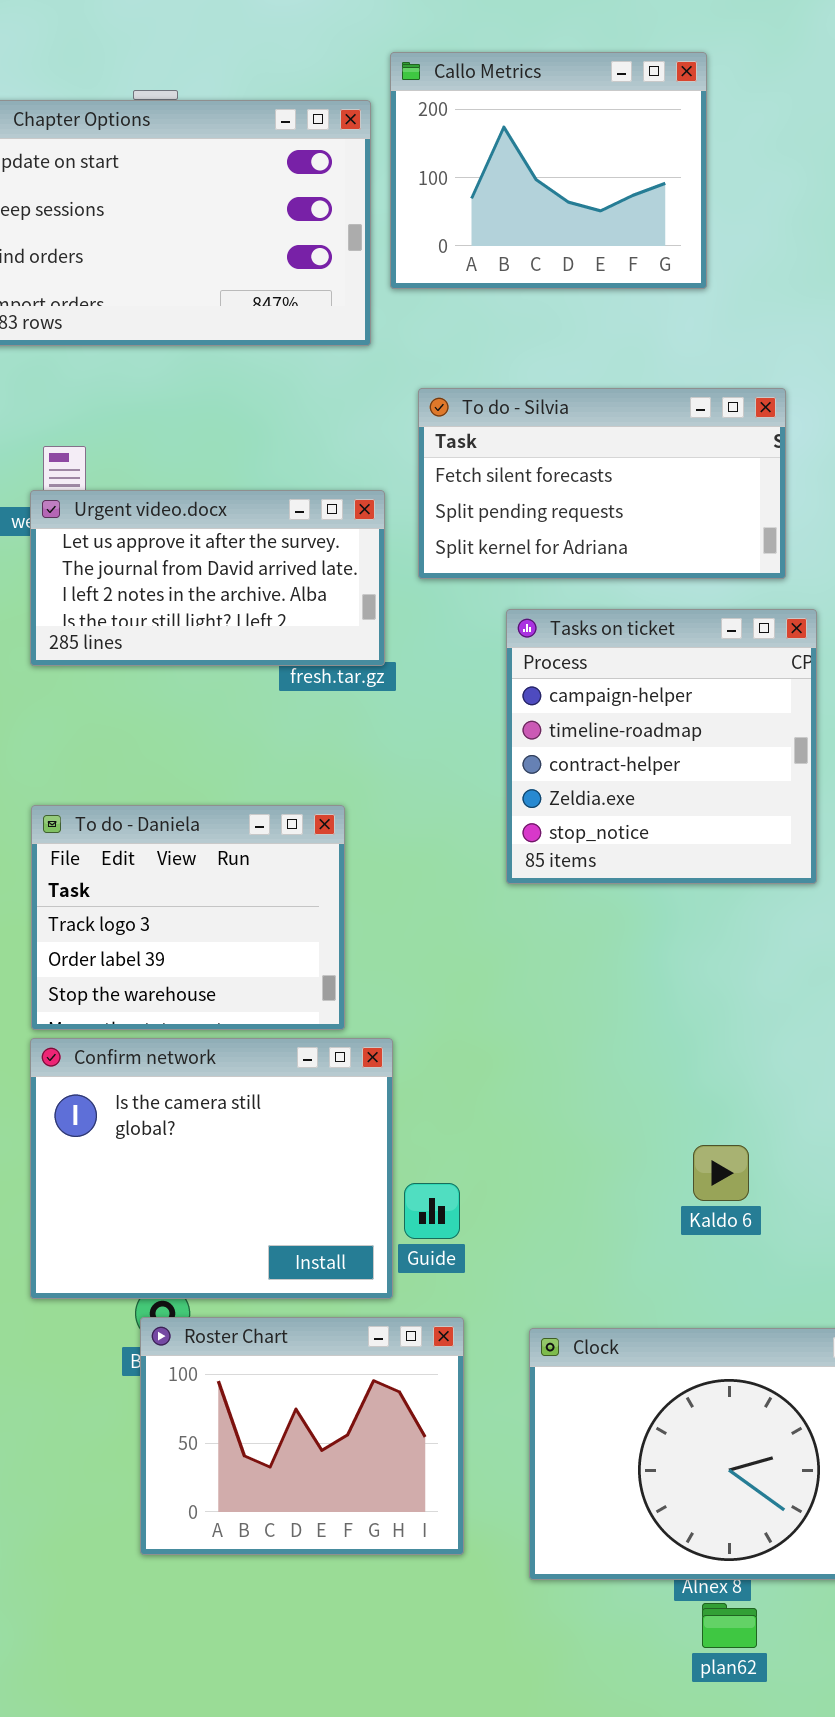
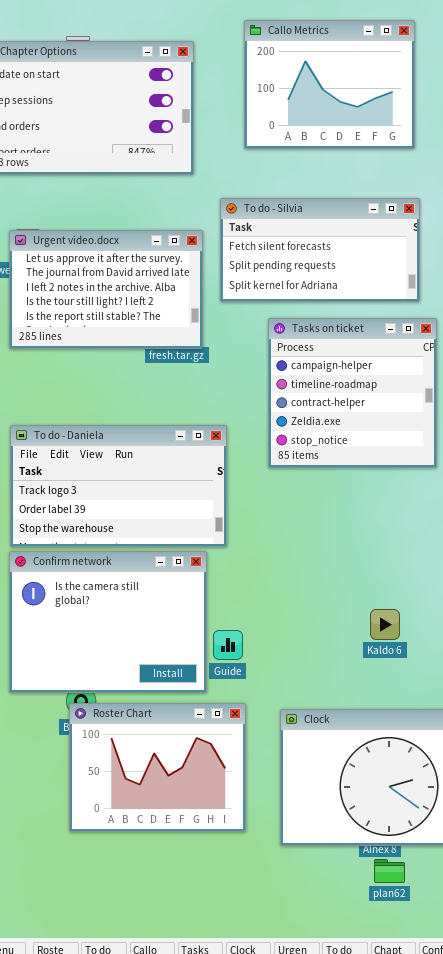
Callo Metrics: [390,52,707,289] -> [244,20,415,149], moved
Urgent video.docx: [30,490,385,666] -> [9,230,203,349], resized
To do - Daniela: [31,805,345,1030] -> [10,425,227,547], resized

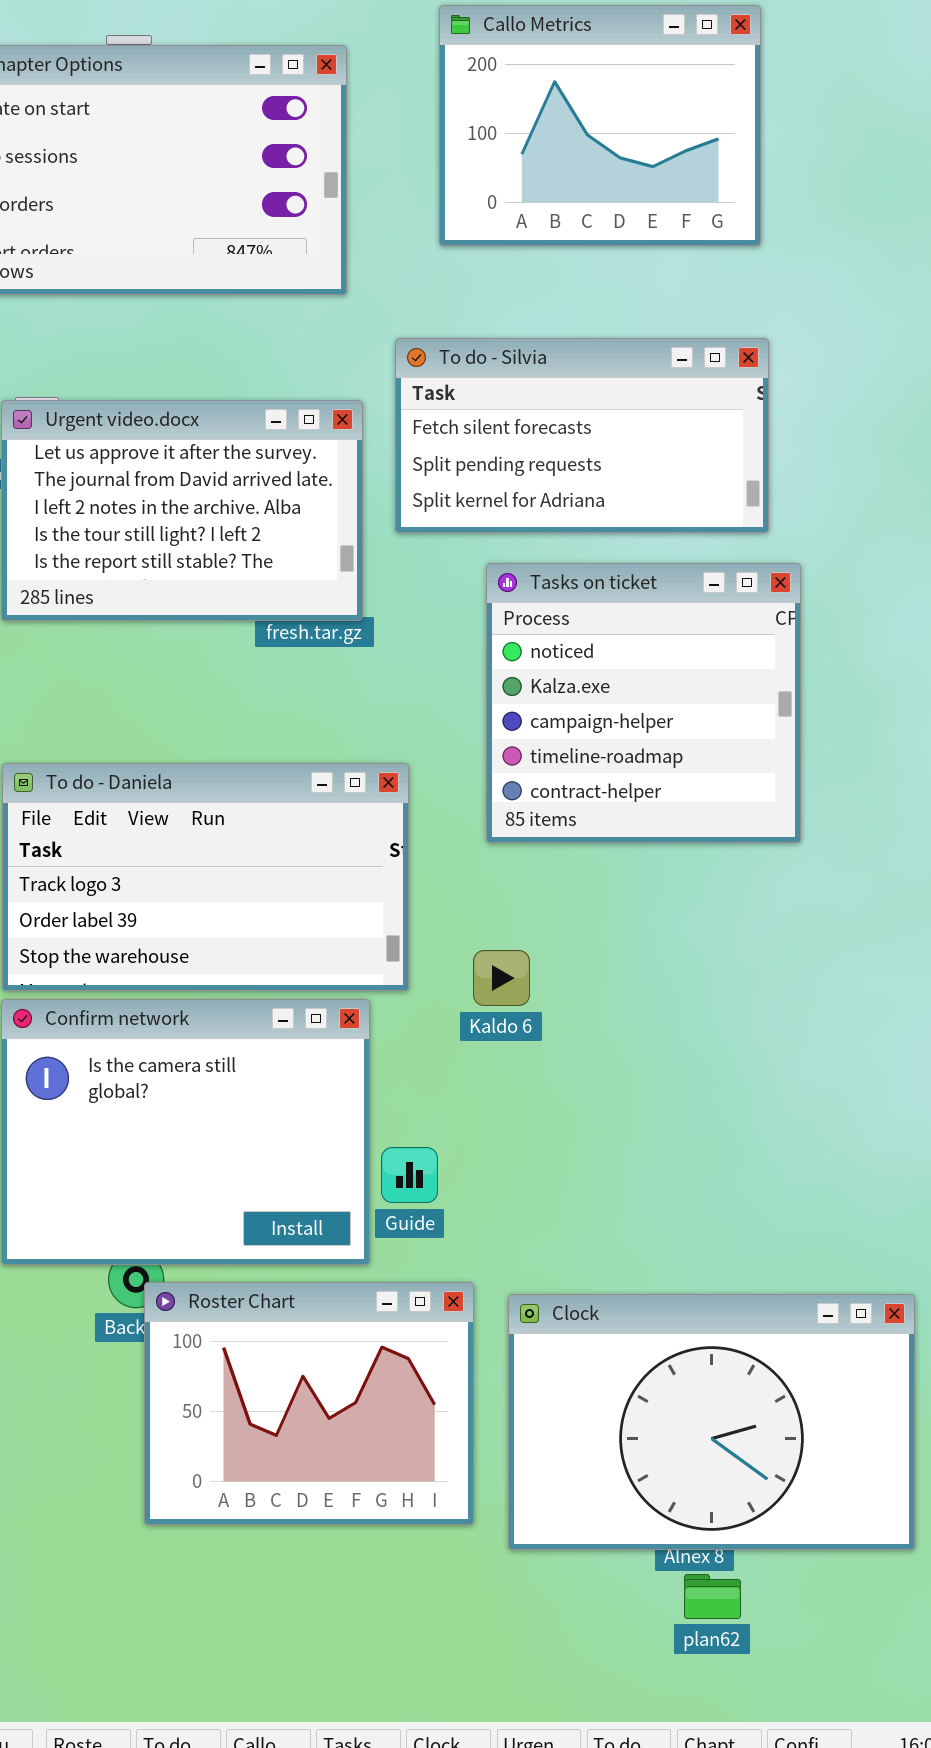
Tasks on ticket: [268,318,437,468] -> [486,563,801,843], scrolled up 2 rows
Kaldo 6: [370,609,400,640] -> [473,950,530,1006], moved
Roster Chart: [69,703,246,832] -> [144,1282,474,1525], moved

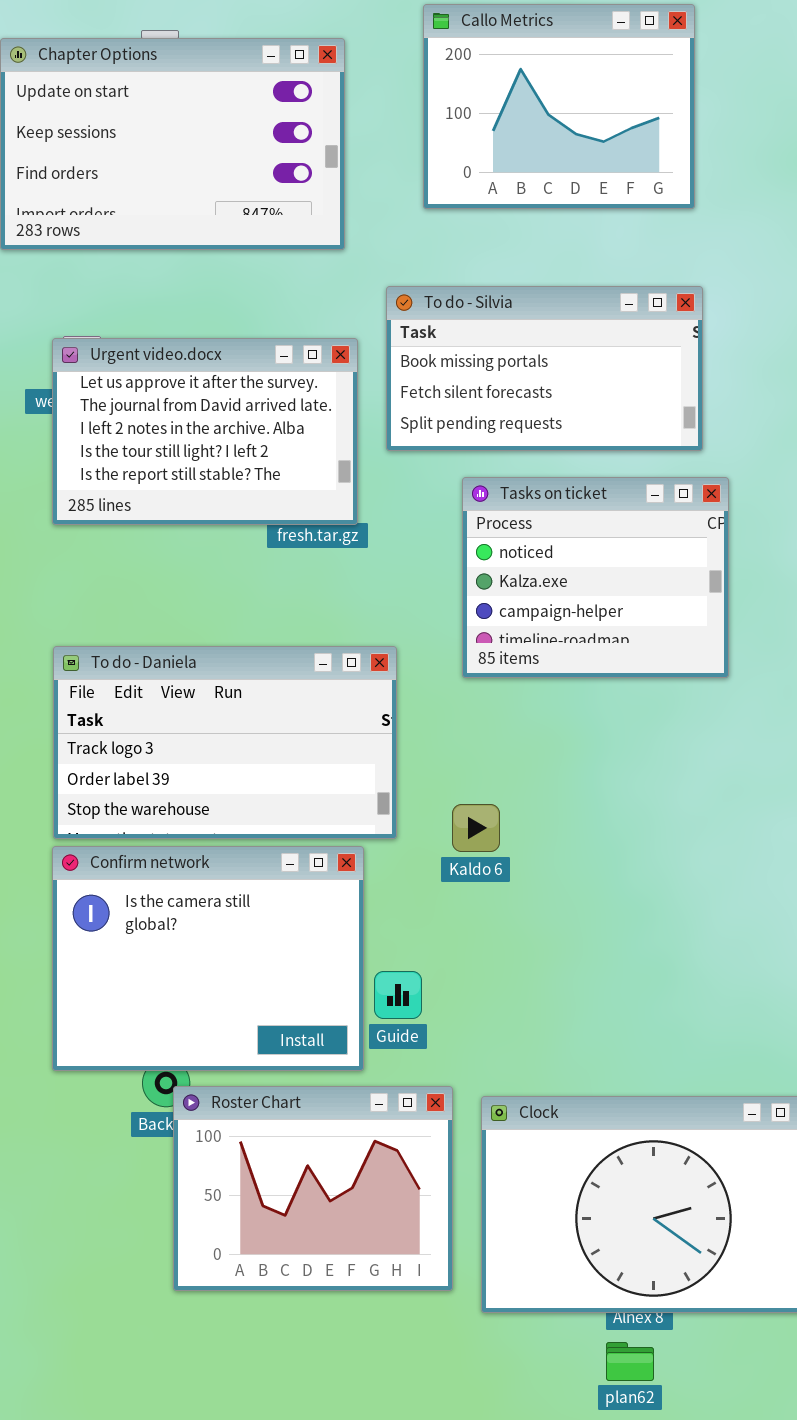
To do - Silvia: [395,338,769,533] -> [386,286,703,451], scrolled up 1 row
Tasks on ticket: [486,563,801,843] -> [462,477,729,678], resized
plan62: [684,1574,741,1619] -> [606,1342,654,1381], moved

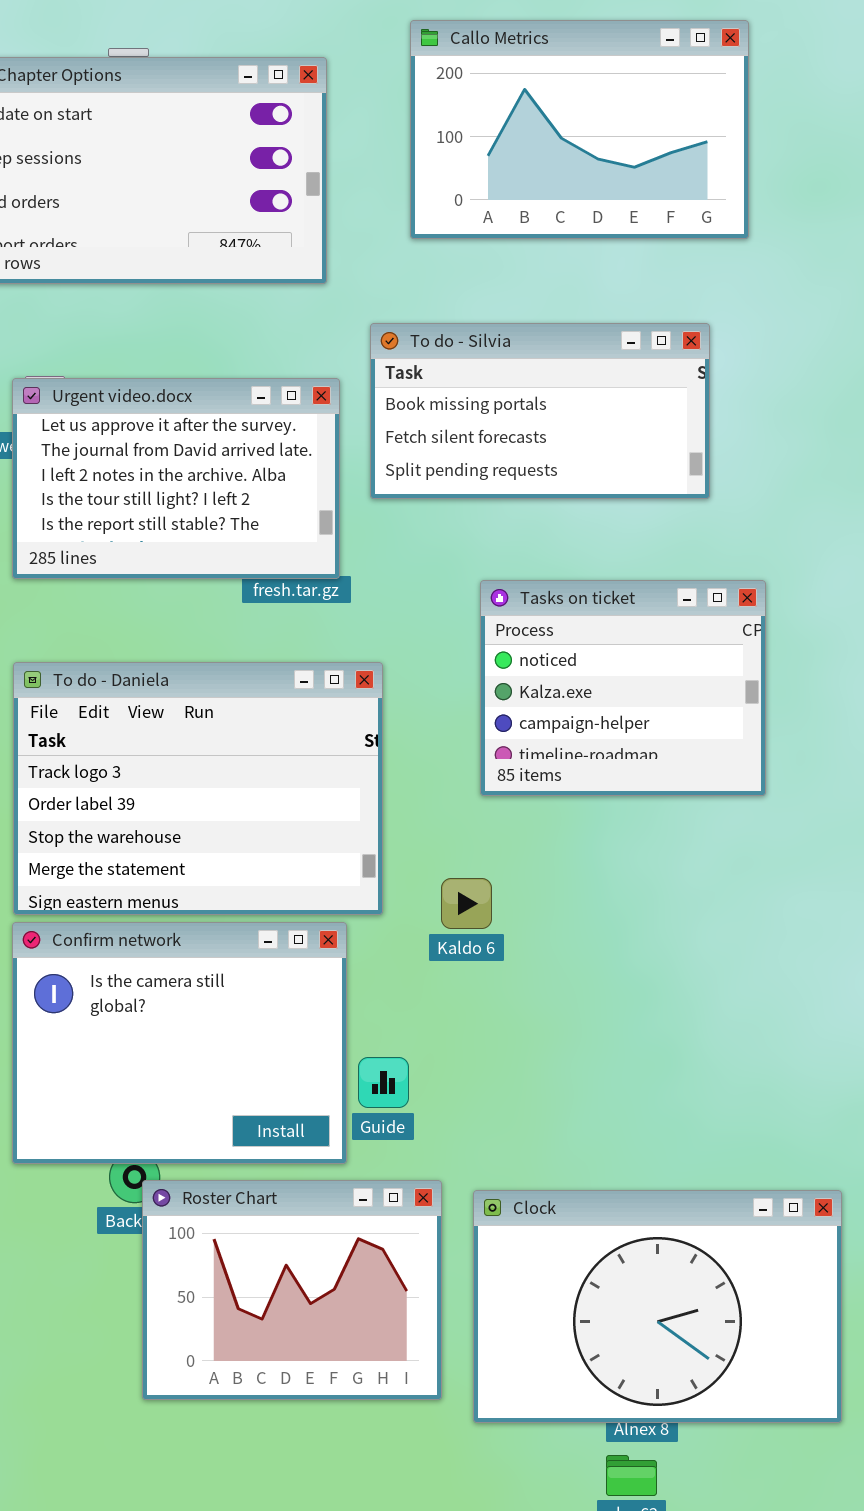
Callo Metrics: [423,4,695,209] -> [410,20,749,239], resized
Tasks on ticket: [462,477,729,678] -> [480,580,766,796], moved
To do - Daniela: [53,646,397,839] -> [13,662,383,915], resized

